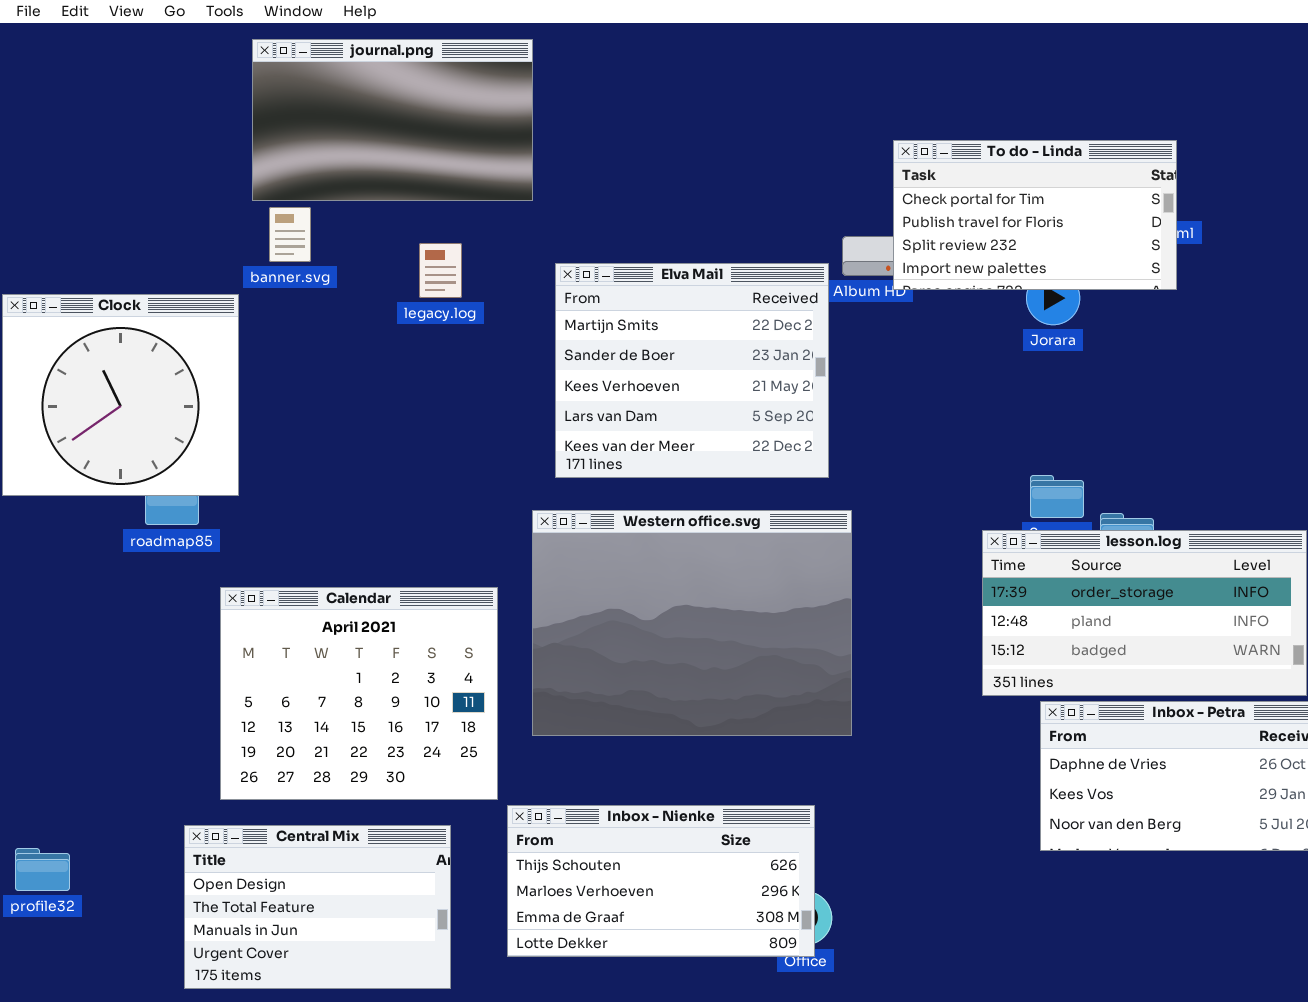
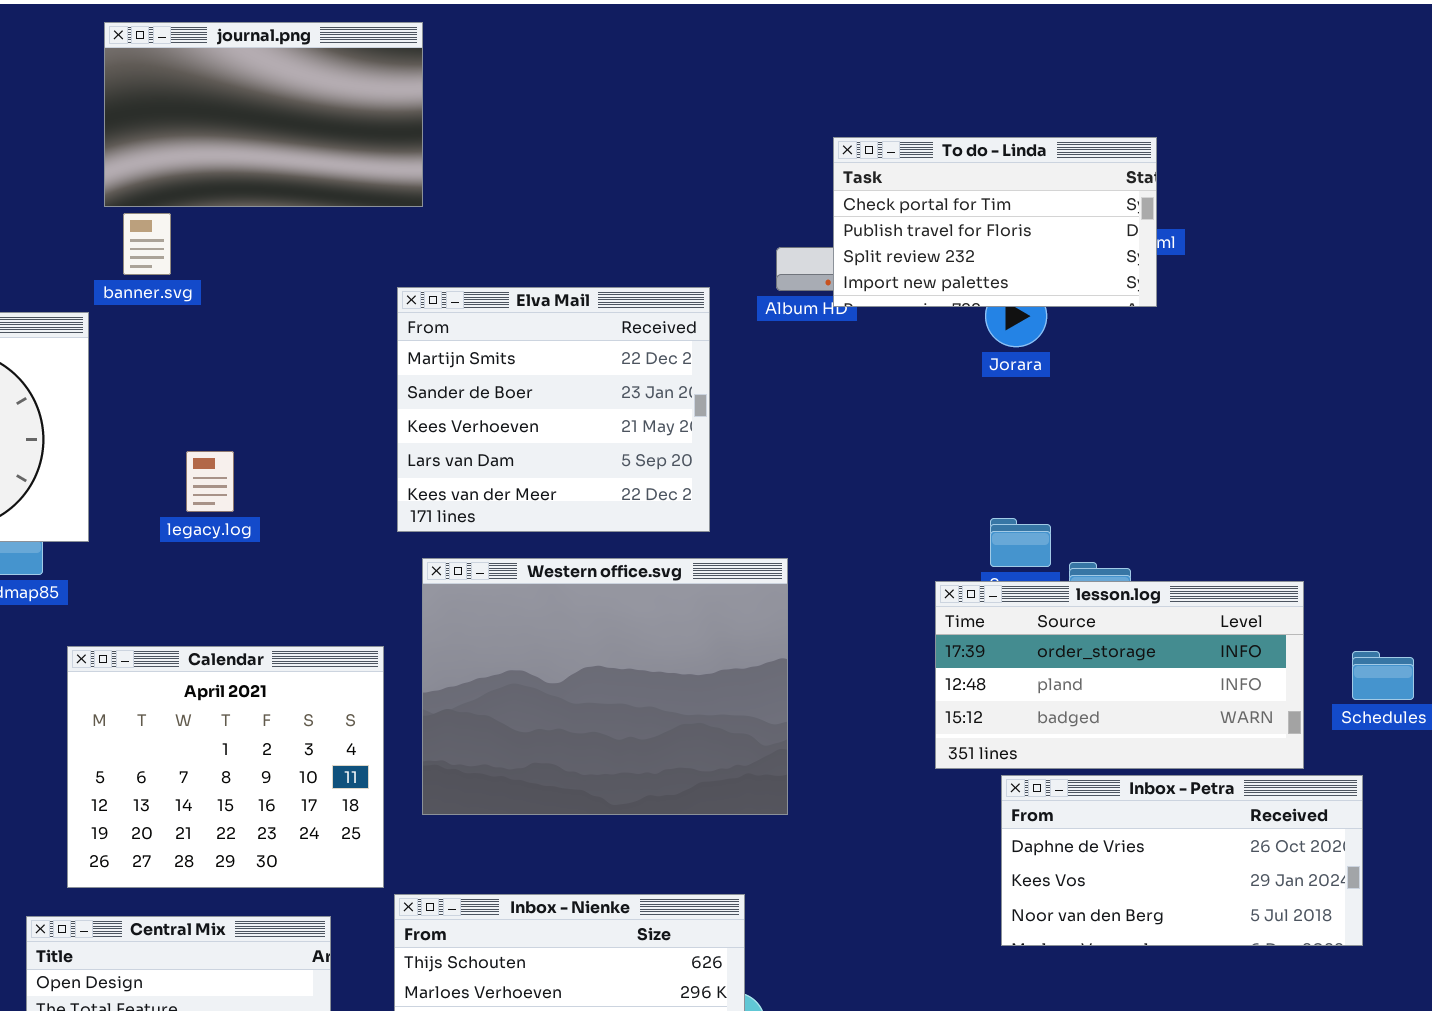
legacy.log: [419,243,462,298] -> [186,451,234,512], moved
Elva Mail: [555,263,829,478] -> [397,287,710,532], moved

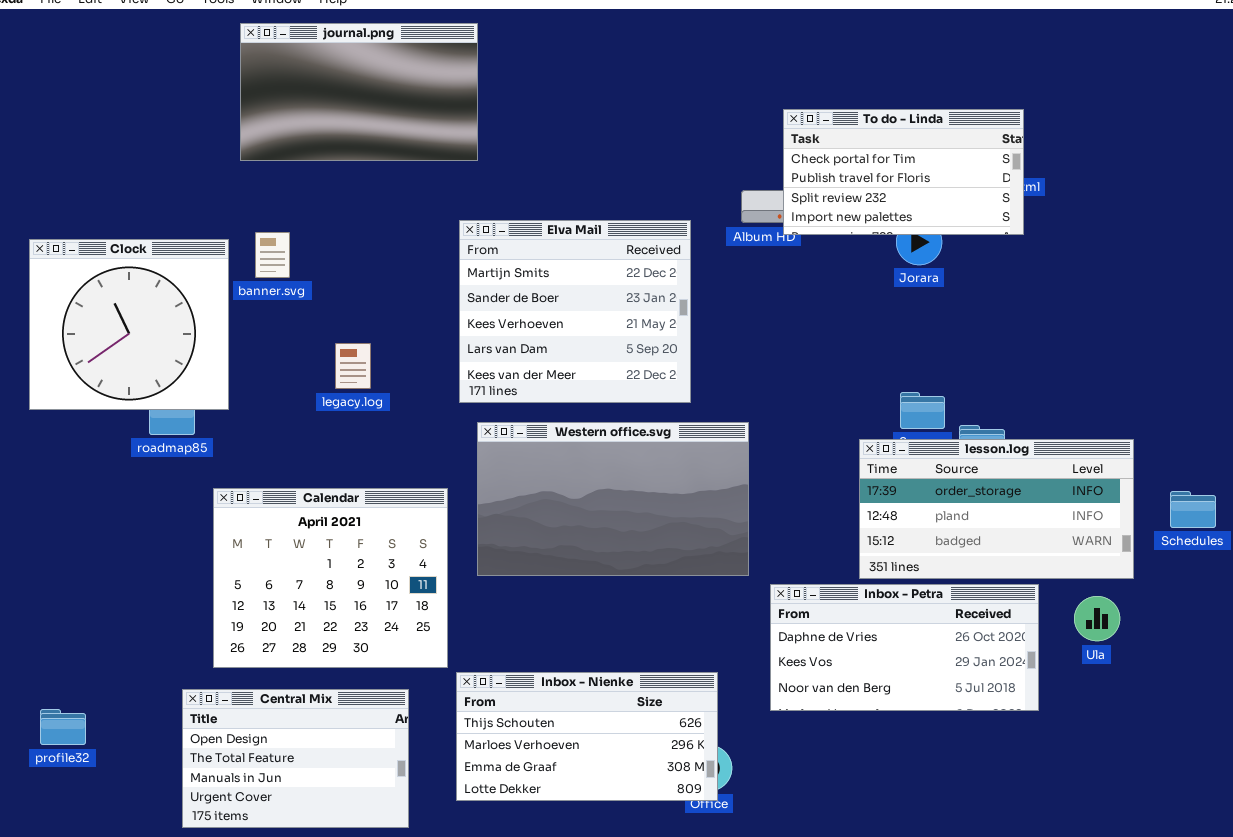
banner.svg: [123,213,171,275] -> [255,232,290,278], moved
legacy.log: [186,451,234,512] -> [335,343,371,389], moved
Western office.svg: [422,558,788,815] -> [477,422,749,576], resized
Inbox - Petra: [1001,775,1363,946] -> [770,584,1039,711], moved

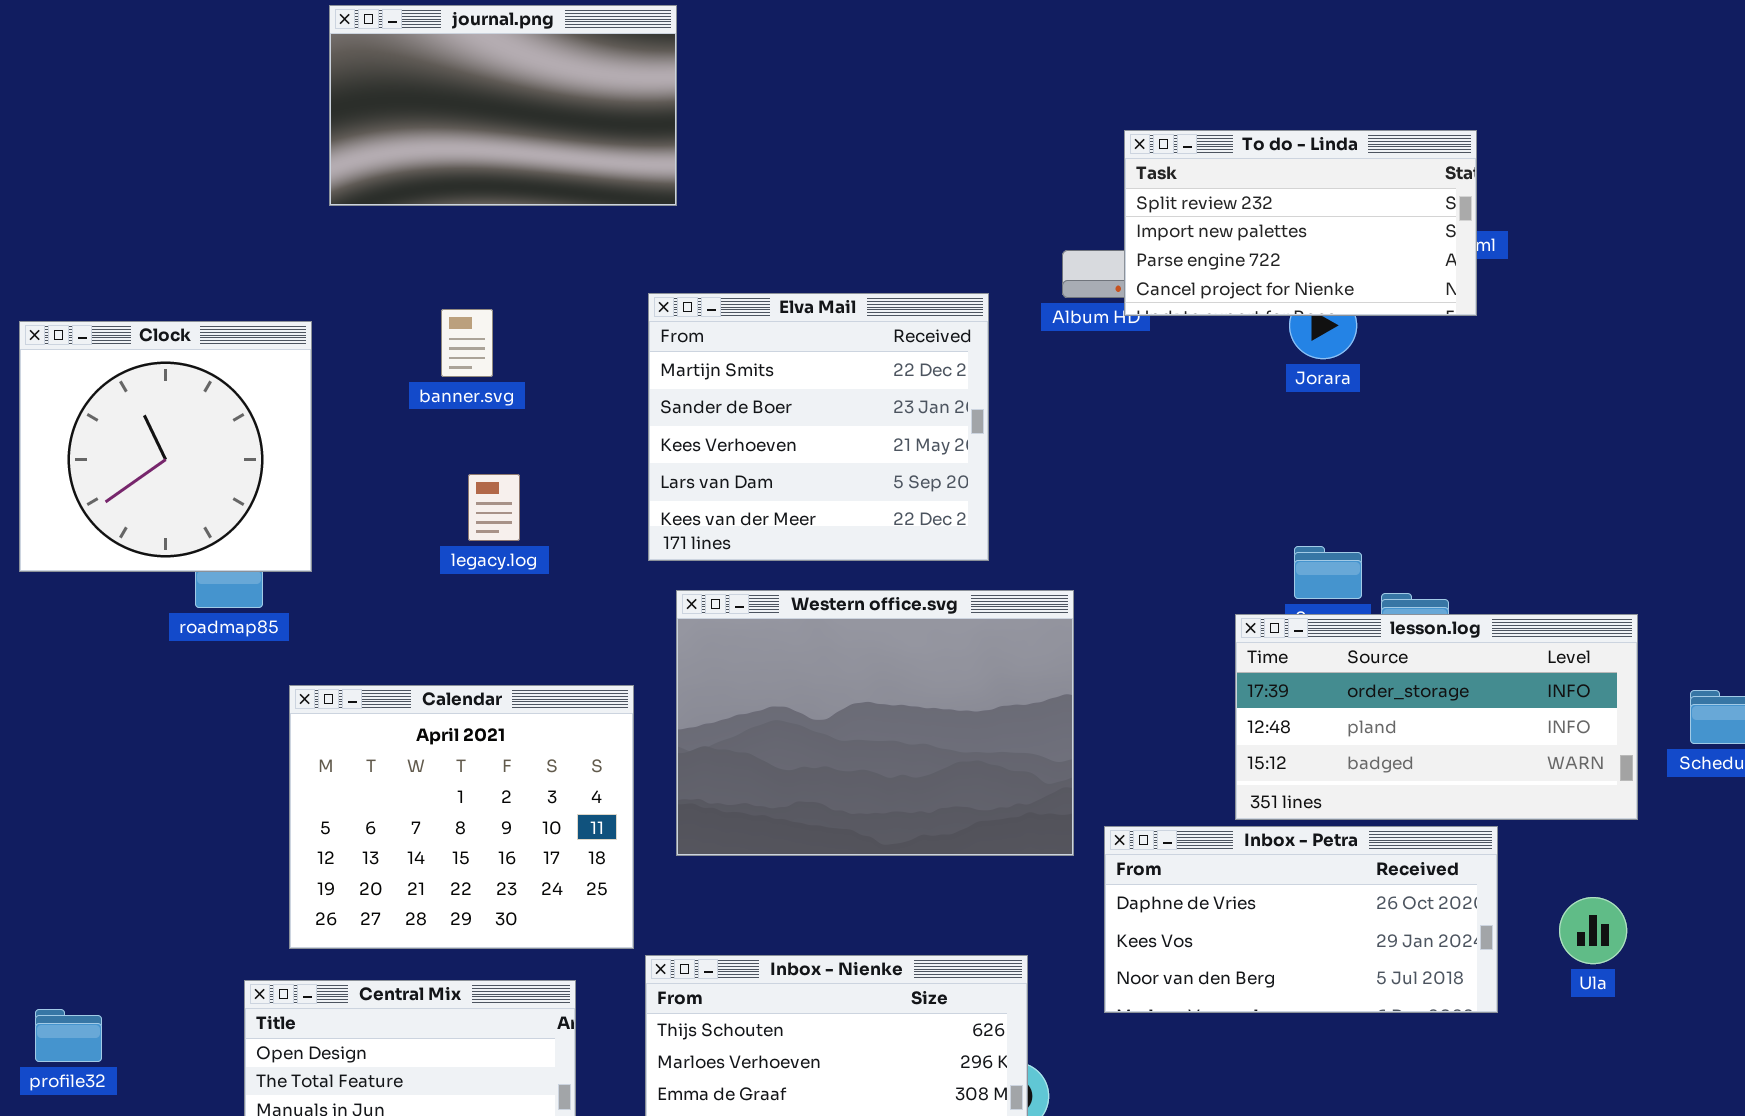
To do - Linda: [783,109,1024,235] -> [1124,130,1477,316], scrolled down 2 rows
banner.svg: [255,232,290,278] -> [441,309,493,377], moved
Western office.svg: [477,422,749,576] -> [676,590,1074,856], resized
Ula: [1074,596,1120,641] -> [1559,897,1627,964], moved

